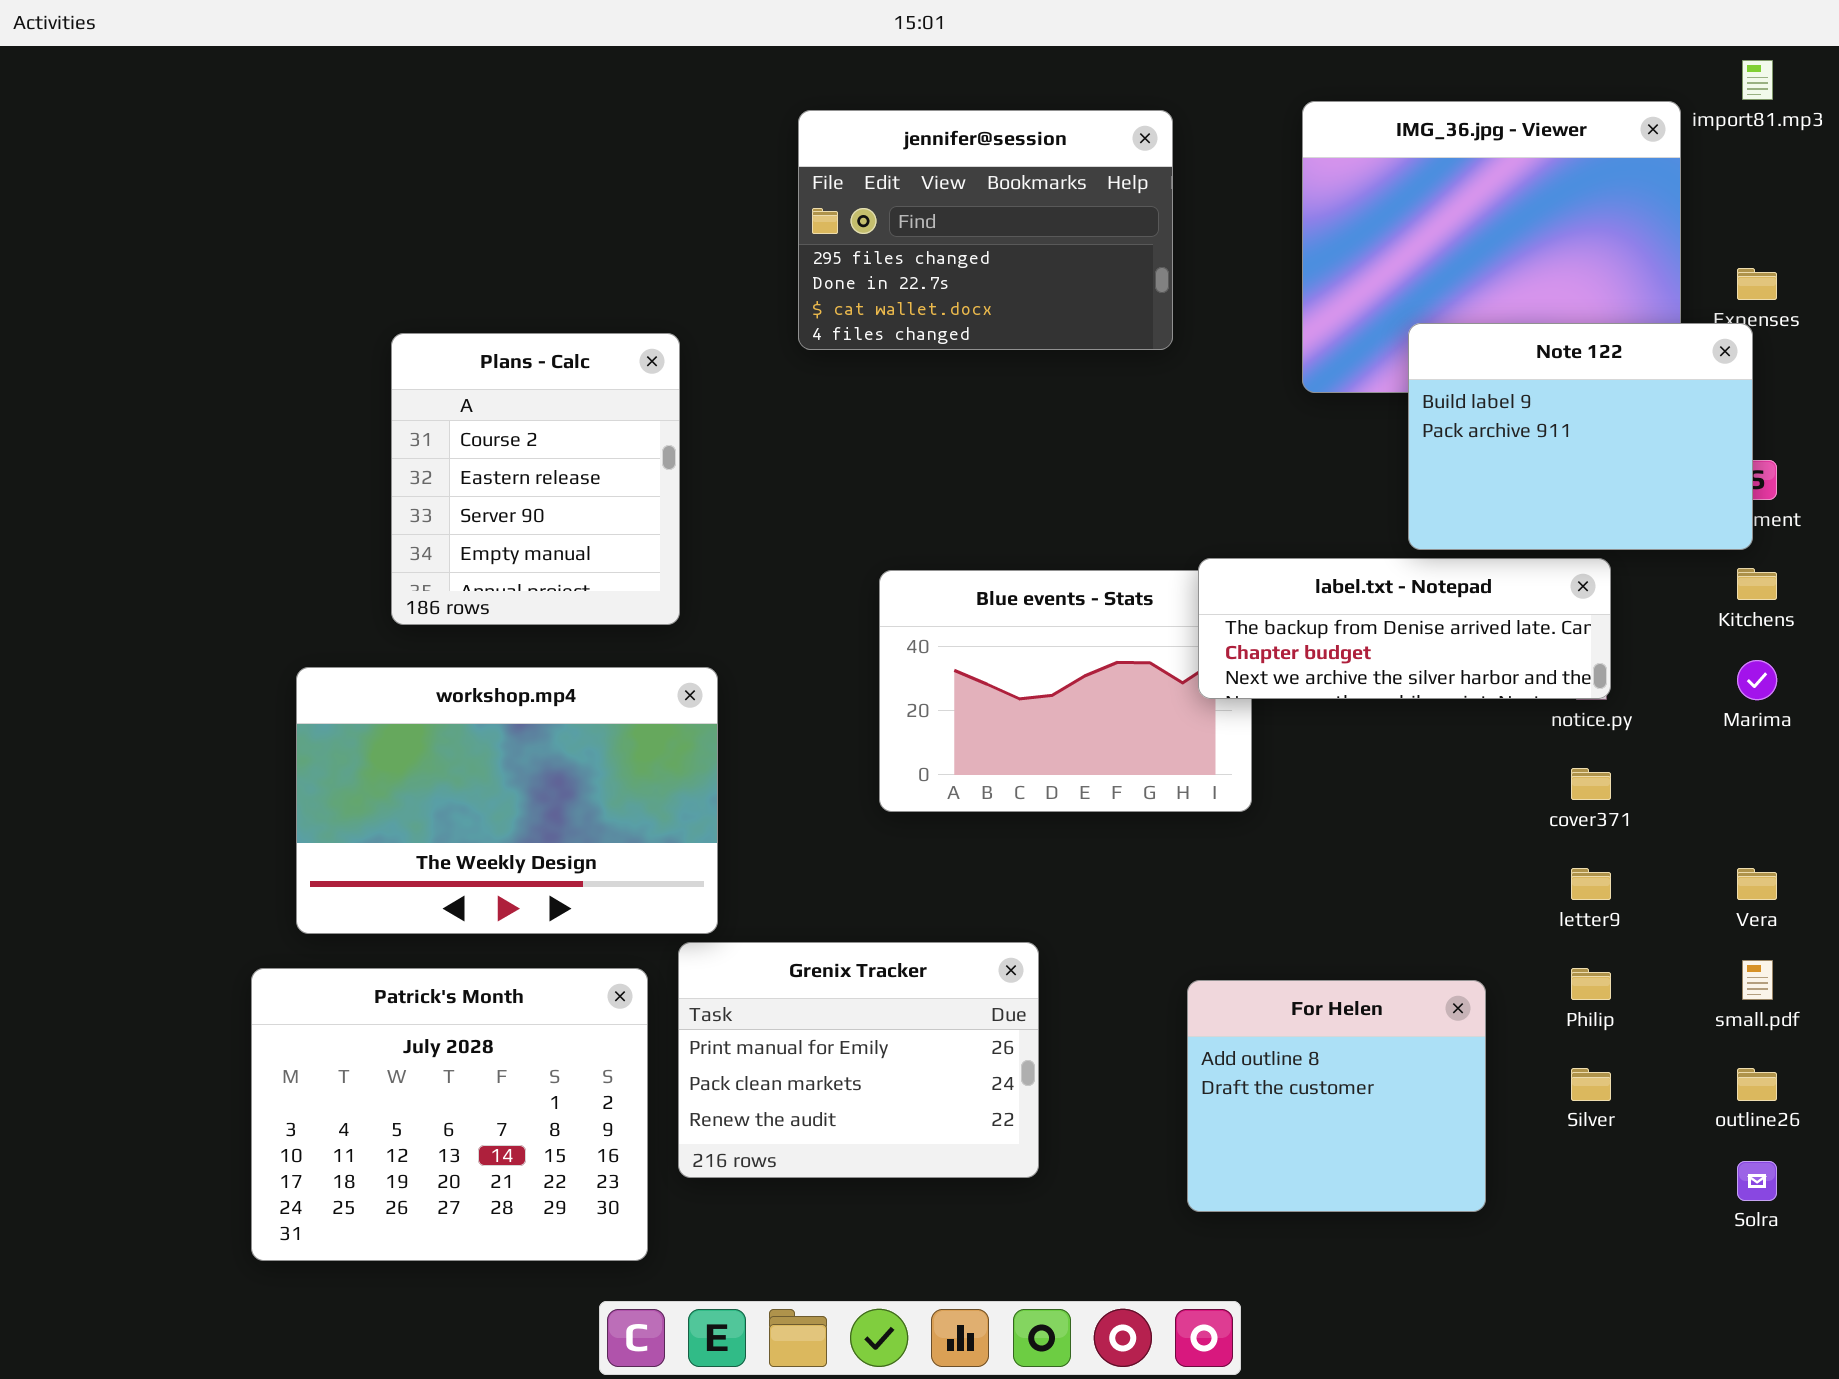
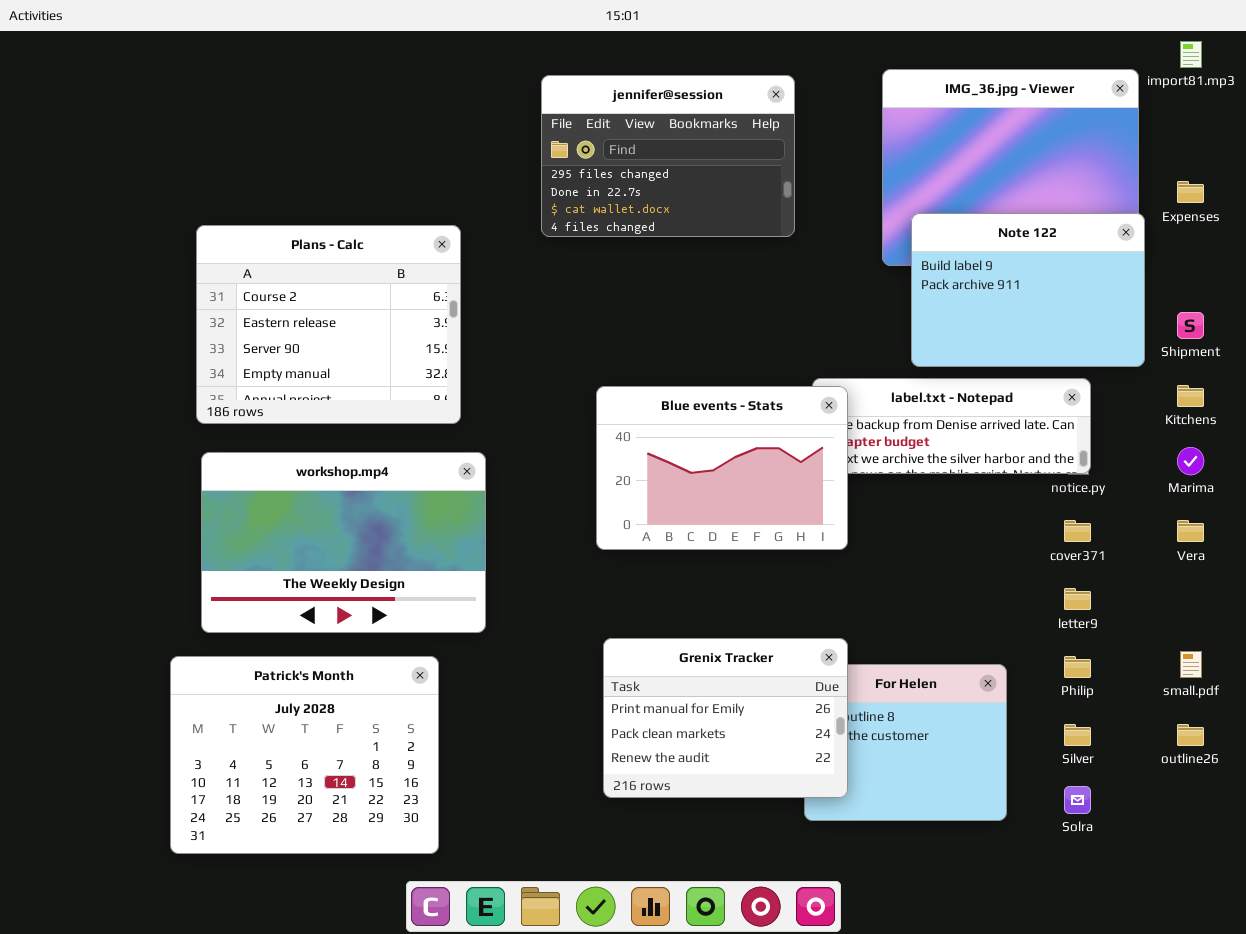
Note 122: [1408,323,1753,550] -> [911,213,1145,367], moved
Plans - Calc: [391,333,680,625] -> [196,225,461,424], resized
Blue events - Stats: [879,570,1252,812] -> [596,386,848,550], raised
Vera: [1737,868,1777,900] -> [1177,520,1204,542], moved
Grenix Tracker: [678,942,1039,1178] -> [603,638,848,798], moved
Solra: [1737,1161,1777,1201] -> [1064,786,1091,814], moved

